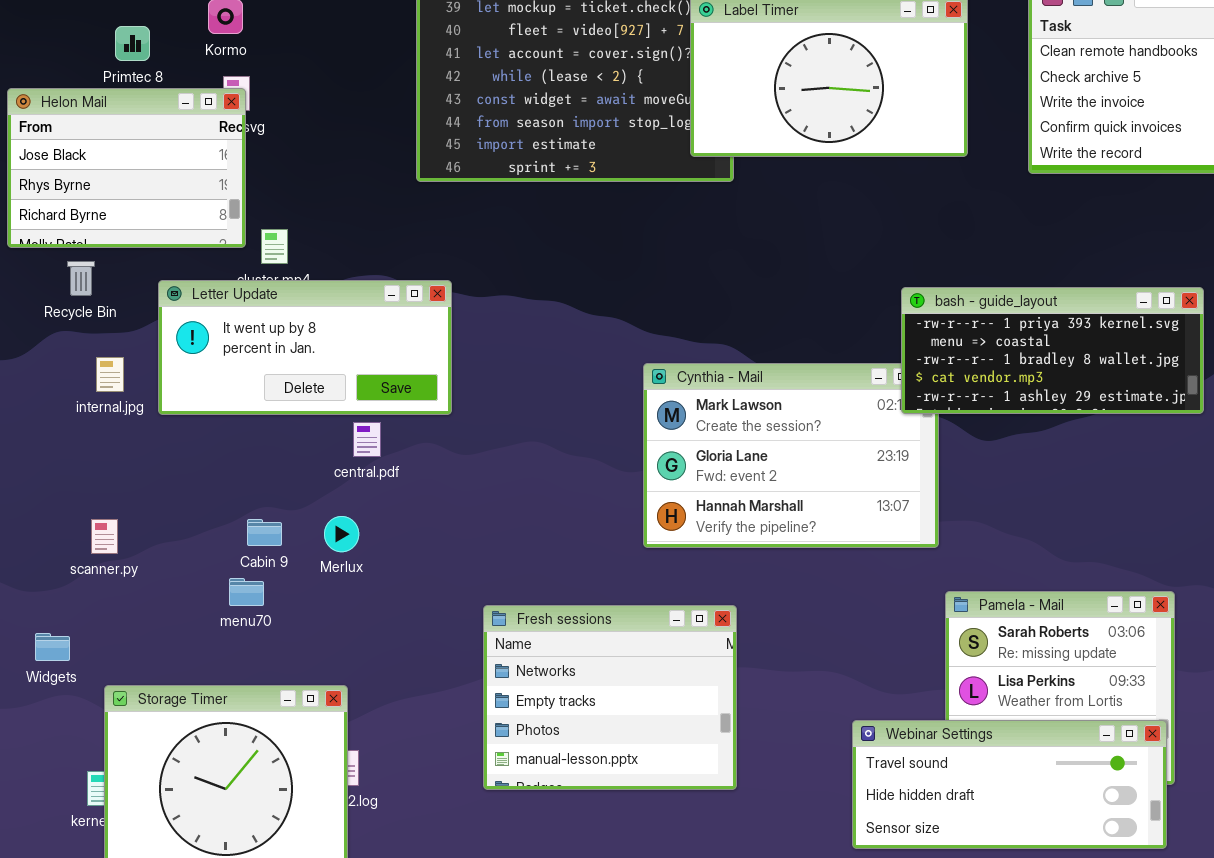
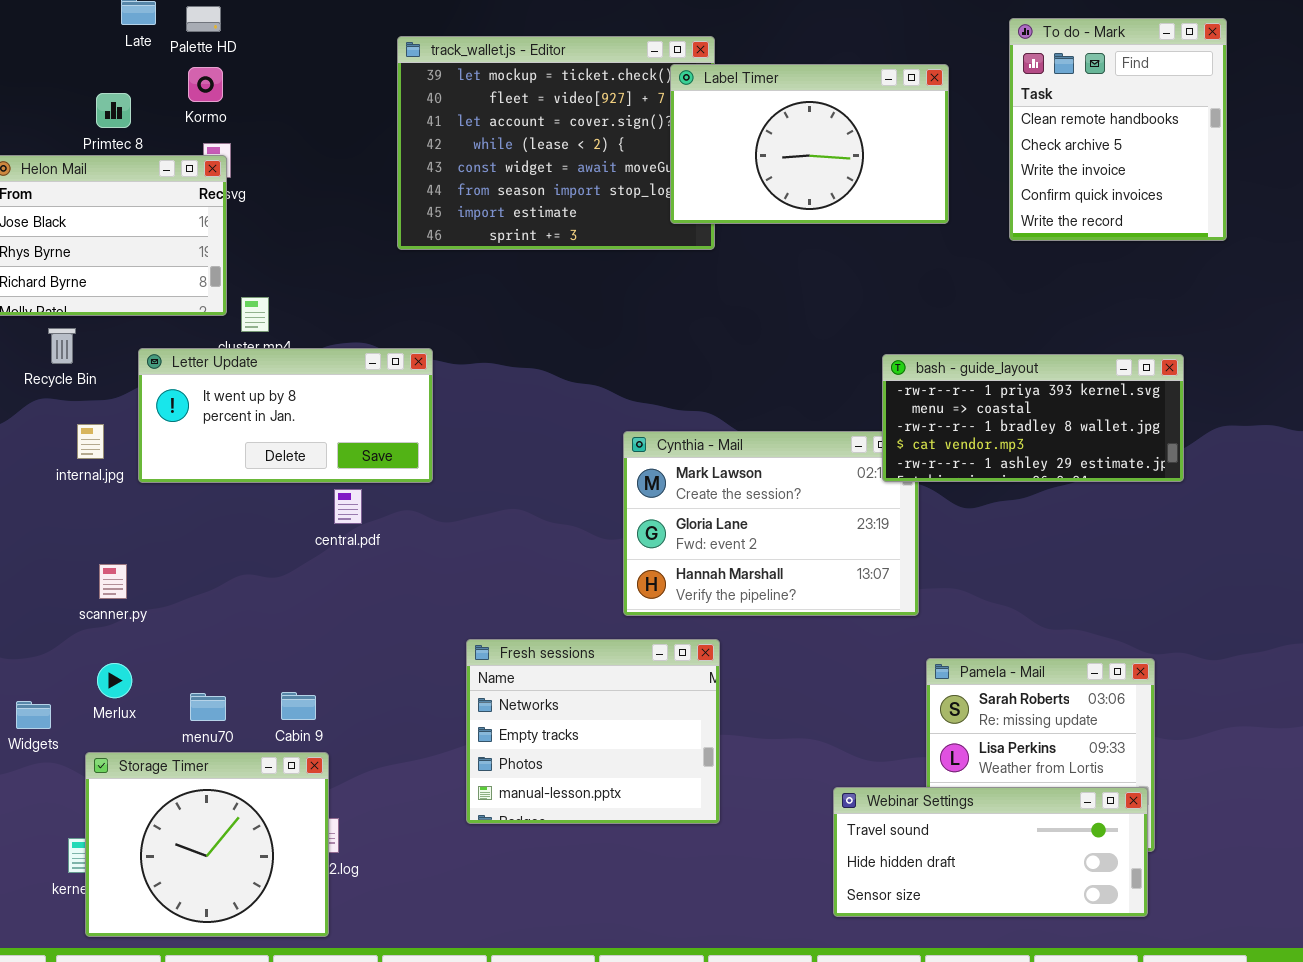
Merlux: [324,516,359,552] -> [97,663,132,698], moved
scanner.py: [91,519,118,554] -> [99,564,127,599], moved
Cabin 9: [247,519,282,546] -> [281,692,316,720], moved
menu70: [229,578,264,606] -> [190,693,226,721], moved
Fresh sessions: [483,605,737,790] -> [466,639,720,824], moved

